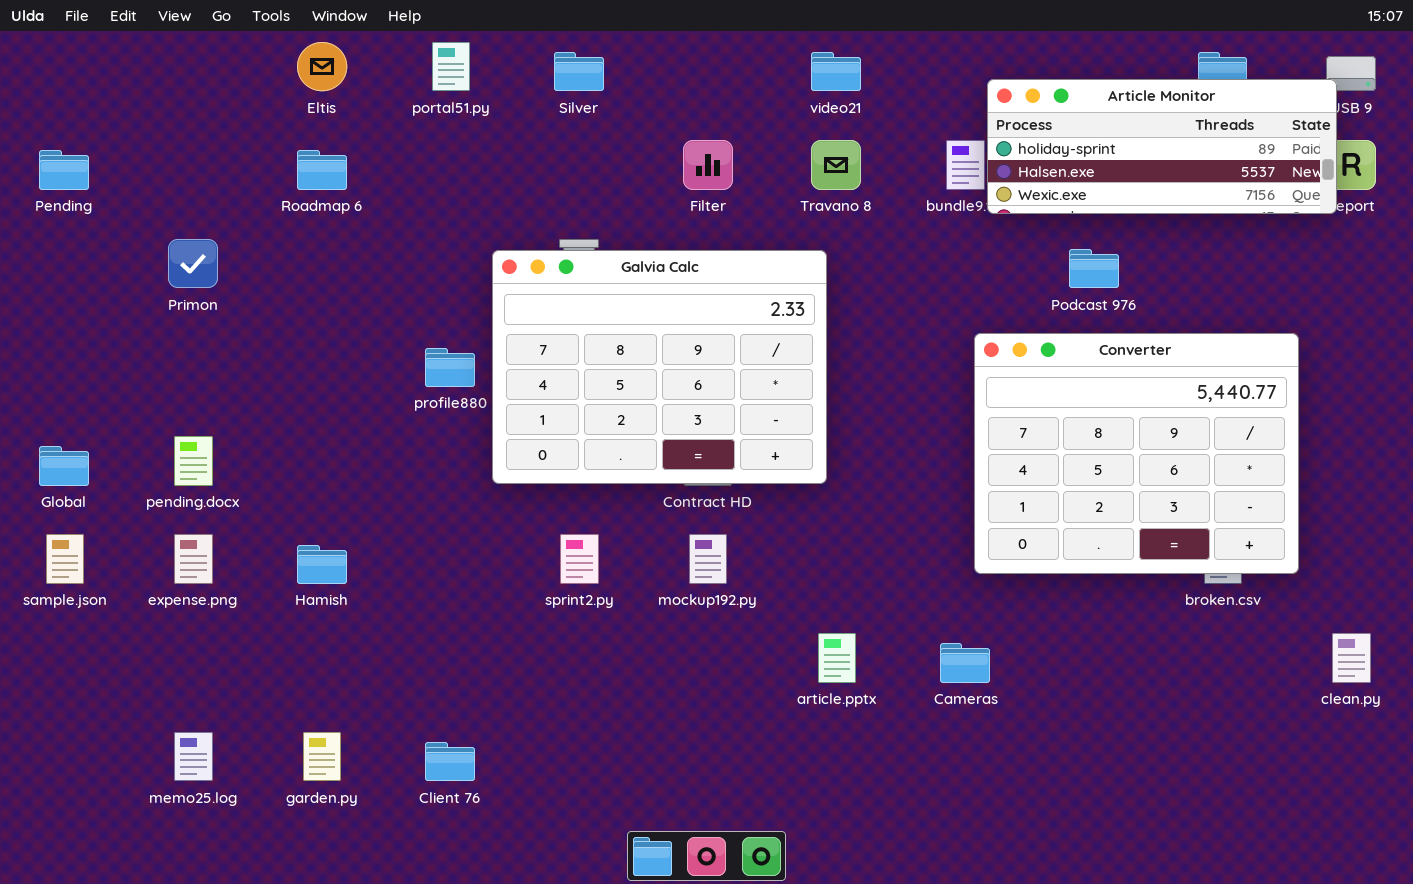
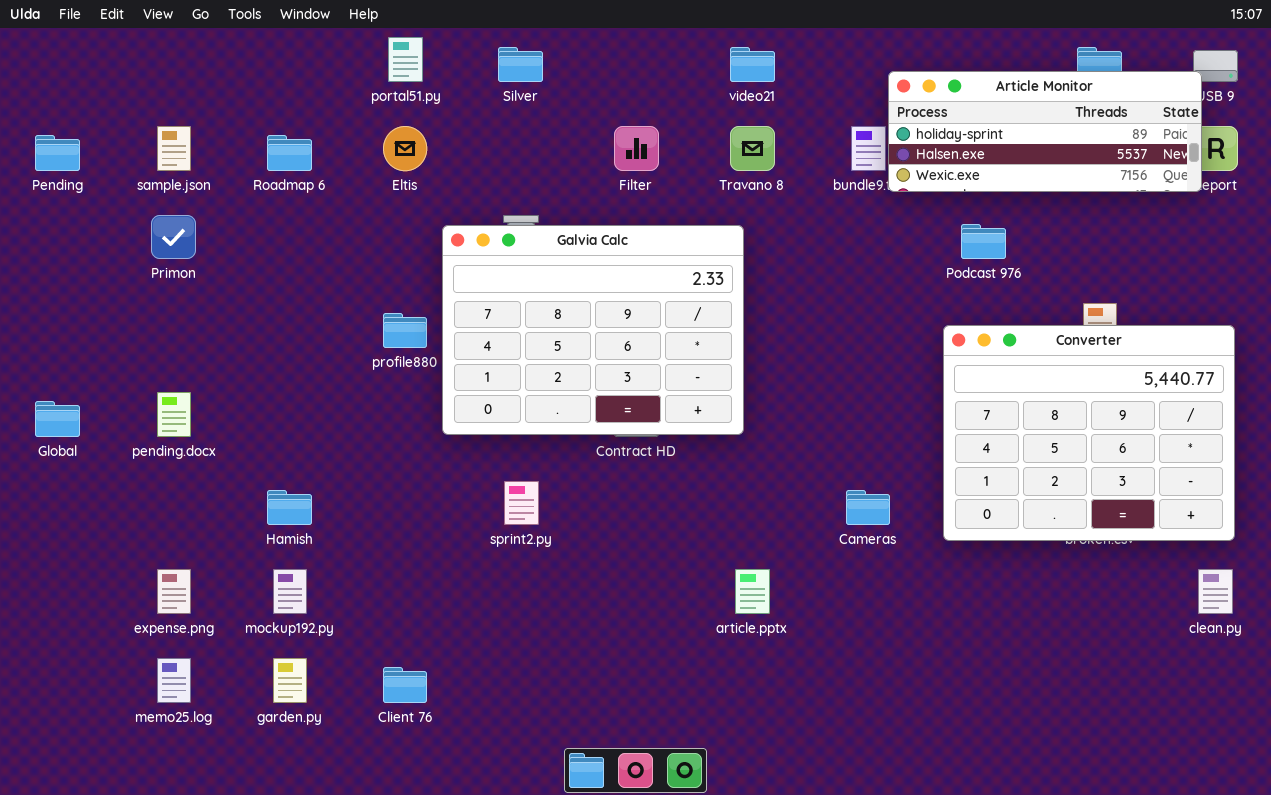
Eltis: [297,42,347,91] -> [383,126,427,171], moved
Converter: [974,333,1299,574] -> [943,325,1235,541], moved
sample.json: [46,534,84,584] -> [157,126,191,171], moved
expense.png: [174,534,213,584] -> [157,569,191,614], moved
mockup192.py: [689,534,727,584] -> [273,569,307,614], moved
Cameras: [940,643,990,683] -> [846,490,890,525], moved

